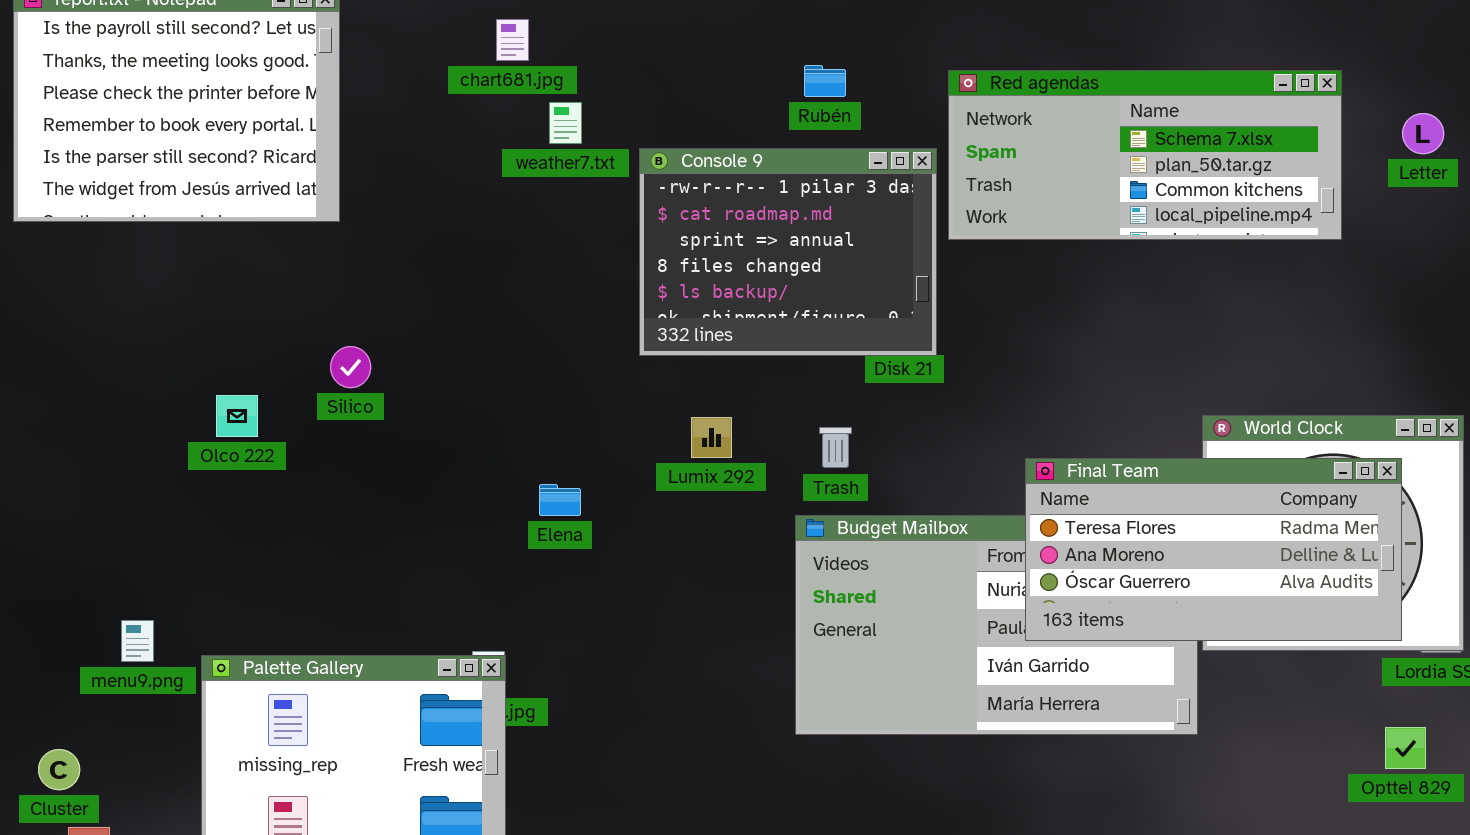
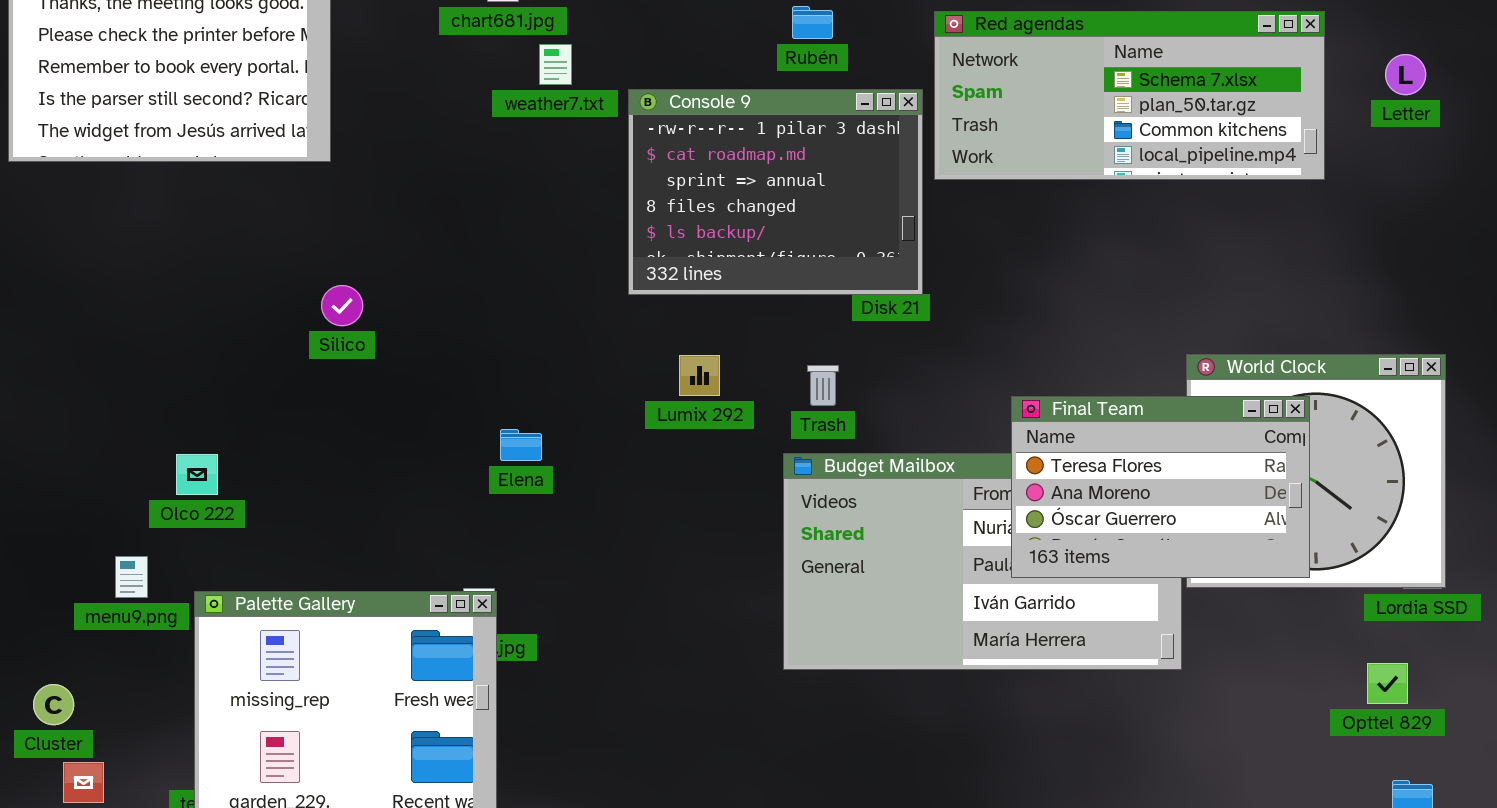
Olco 222: [216,395,258,437] -> [176,454,218,495], moved
Final Team: [1025,458,1402,641] -> [1011,396,1310,578], resized
Elena: [539,484,581,516] -> [500,429,542,461], moved

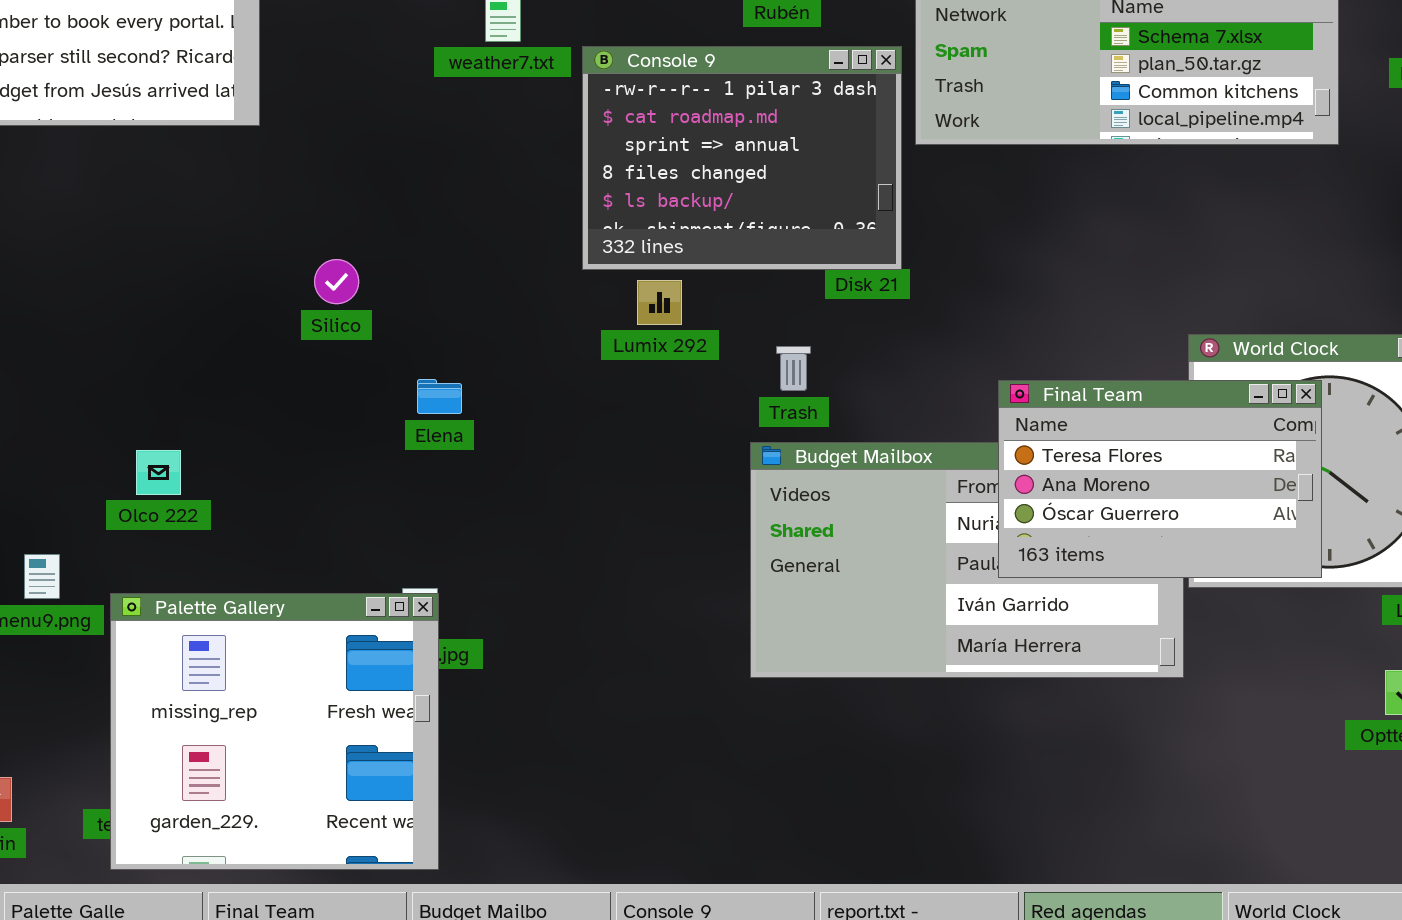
Silico: [321,285,363,326] -> [314,259,359,304], moved
Lumix 292: [679,355,720,396] -> [637,280,682,325], moved
Elena: [500,429,542,461] -> [417,379,462,414], moved
Olco 222: [176,454,218,495] -> [136,450,181,495], moved

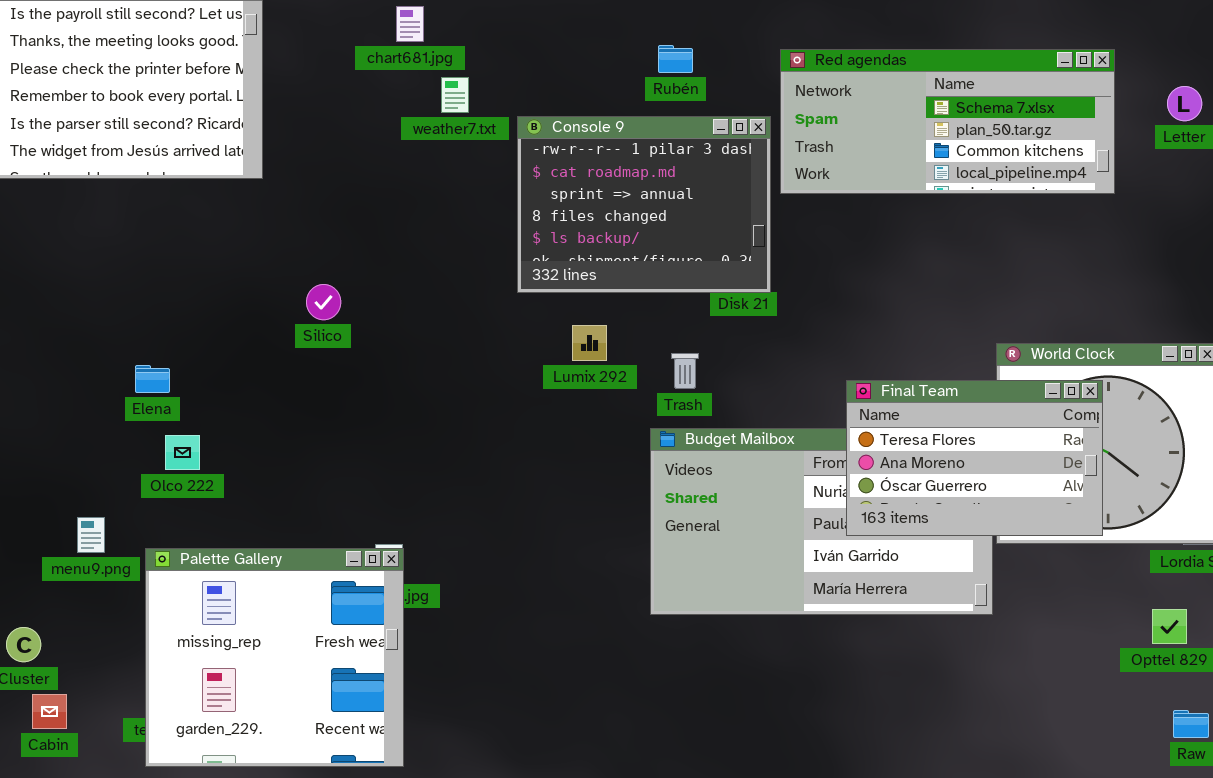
Lumix 292: [637,280,682,325] -> [572,325,607,361], moved
Elena: [417,379,462,414] -> [135,365,170,393], moved

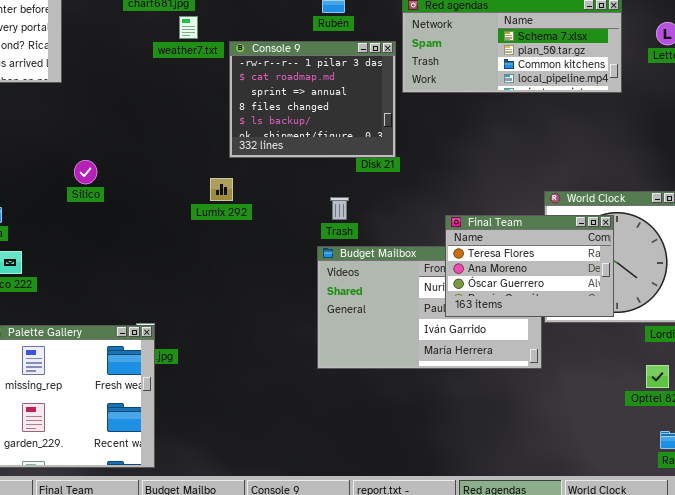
Silico: [306,284,341,320] -> [74,160,97,184], moved
Lumix 292: [572,325,607,361] -> [210,178,233,201], moved

